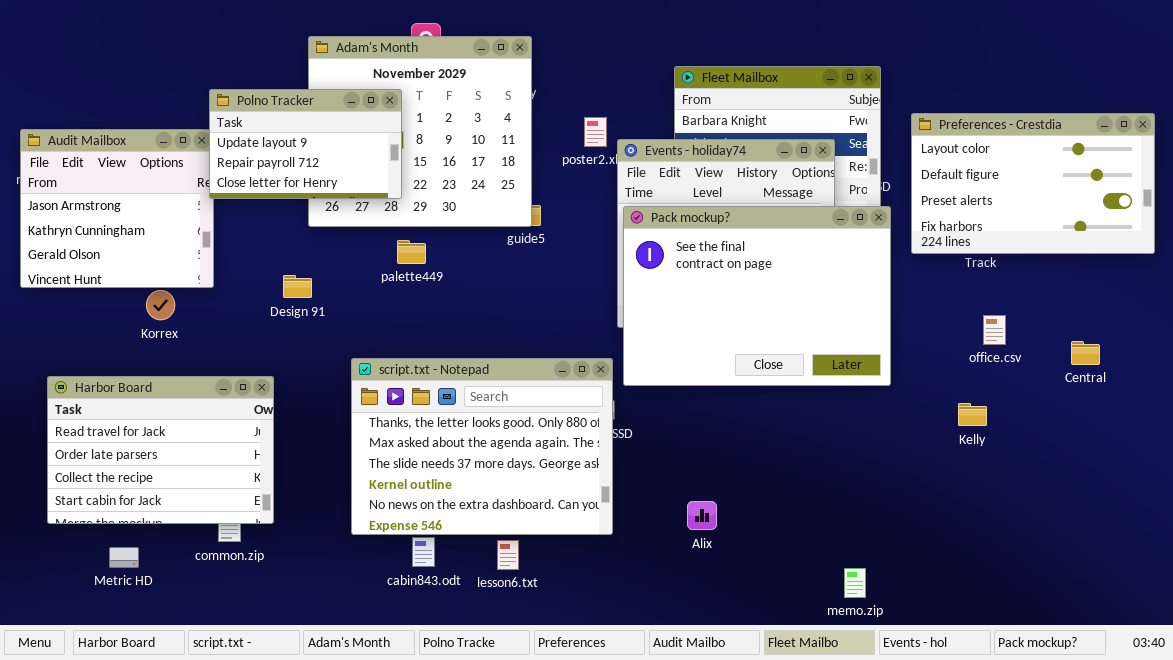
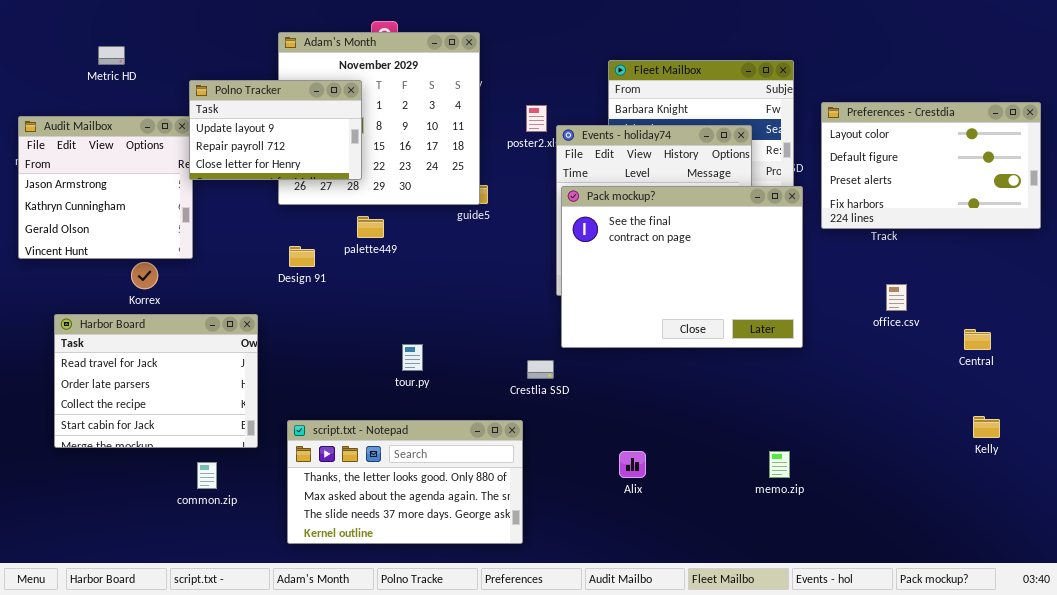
Design 91: [283,275,312,298] -> [289,246,315,267], moved
Central: [1071,341,1100,365] -> [964,329,991,350], moved
script.txt - Notepad: [351,358,613,535] -> [287,420,523,544], moved, resized
Harbor Board: [47,376,274,524] -> [54,314,258,448], moved
Kelly: [958,403,987,426] -> [973,416,1000,438], moved
Metric HD: [109,547,139,568] -> [98,46,125,65], moved
memo.zip: [844,568,866,598] -> [769,451,790,478], moved

